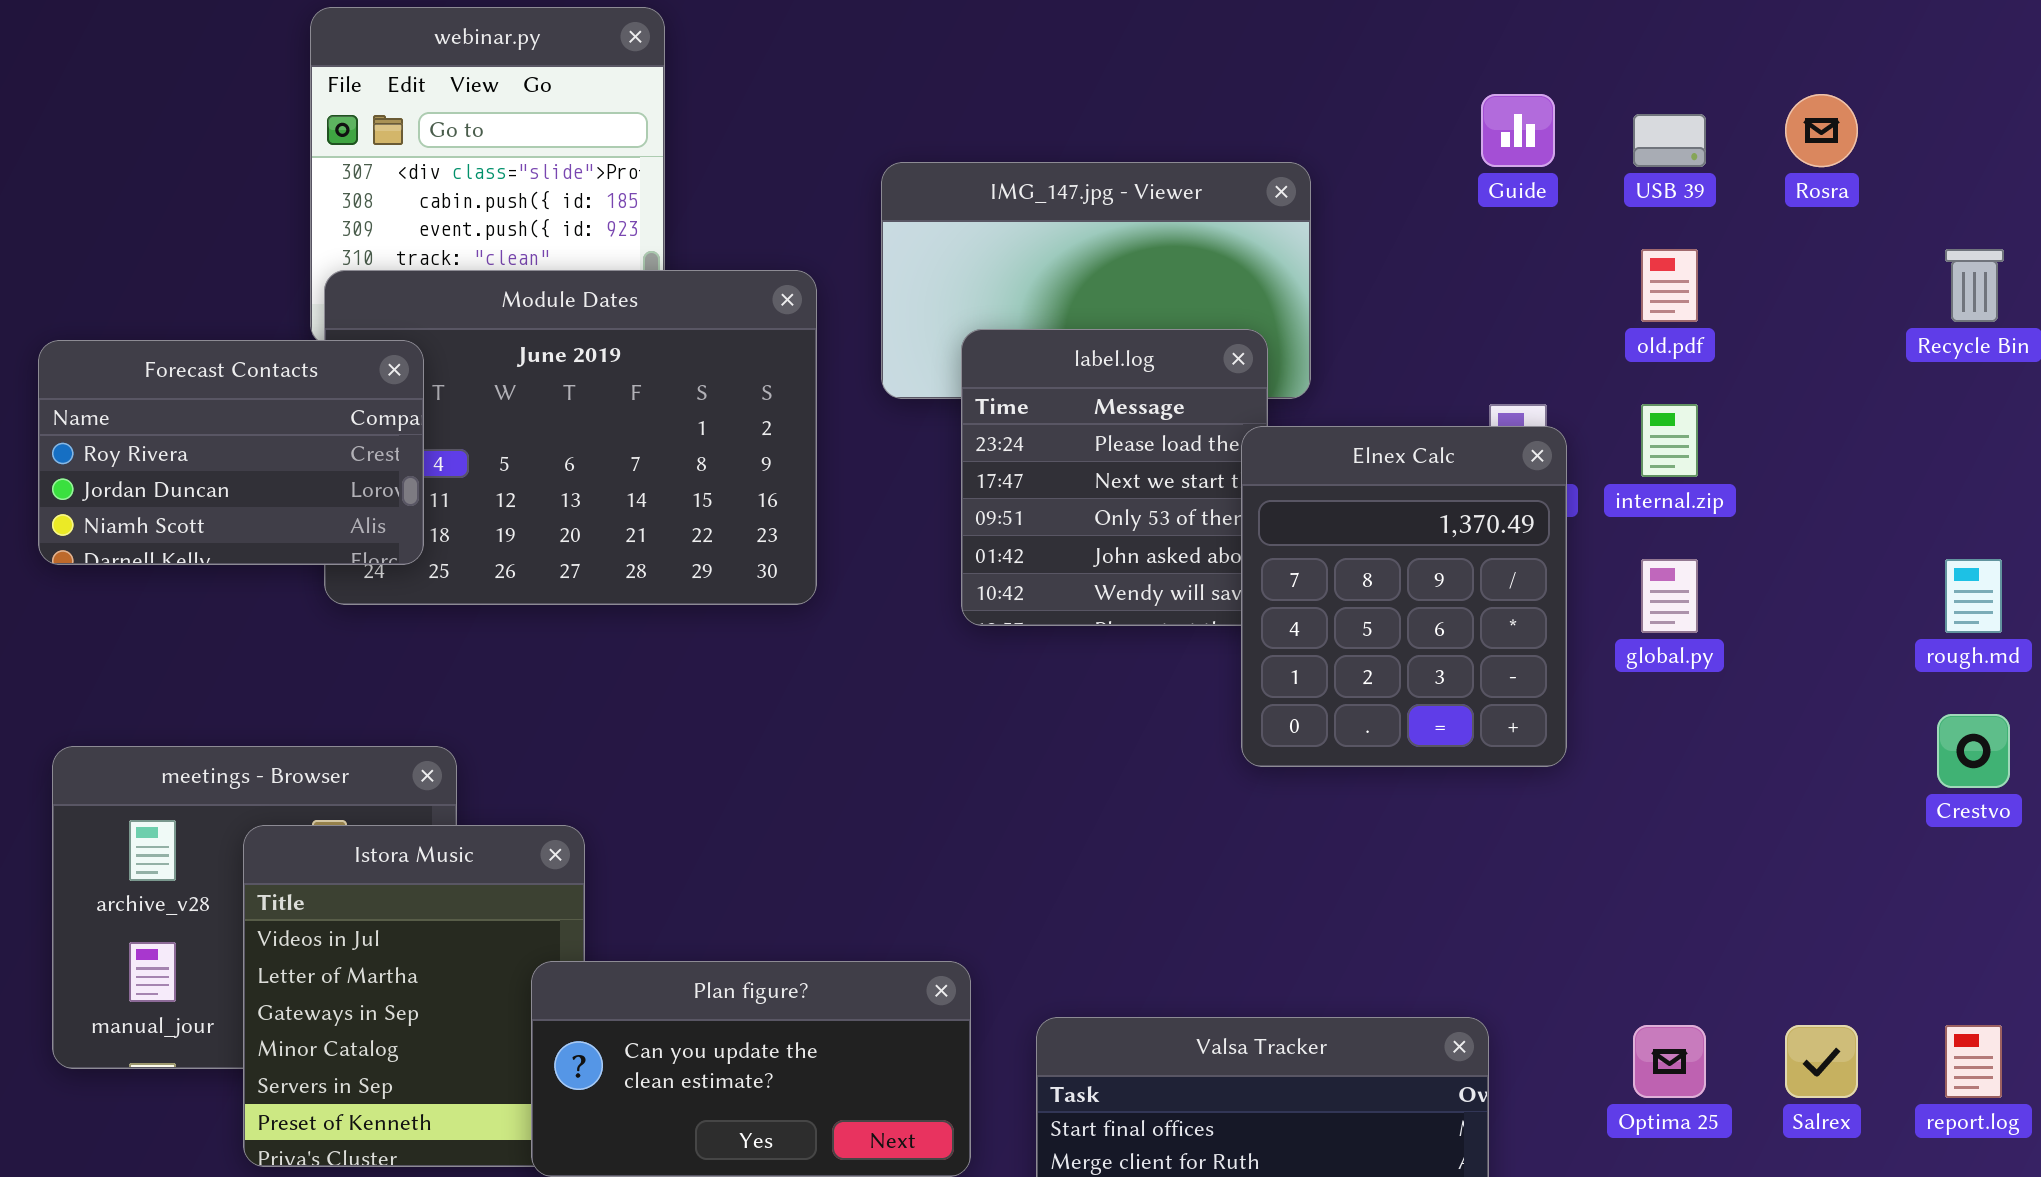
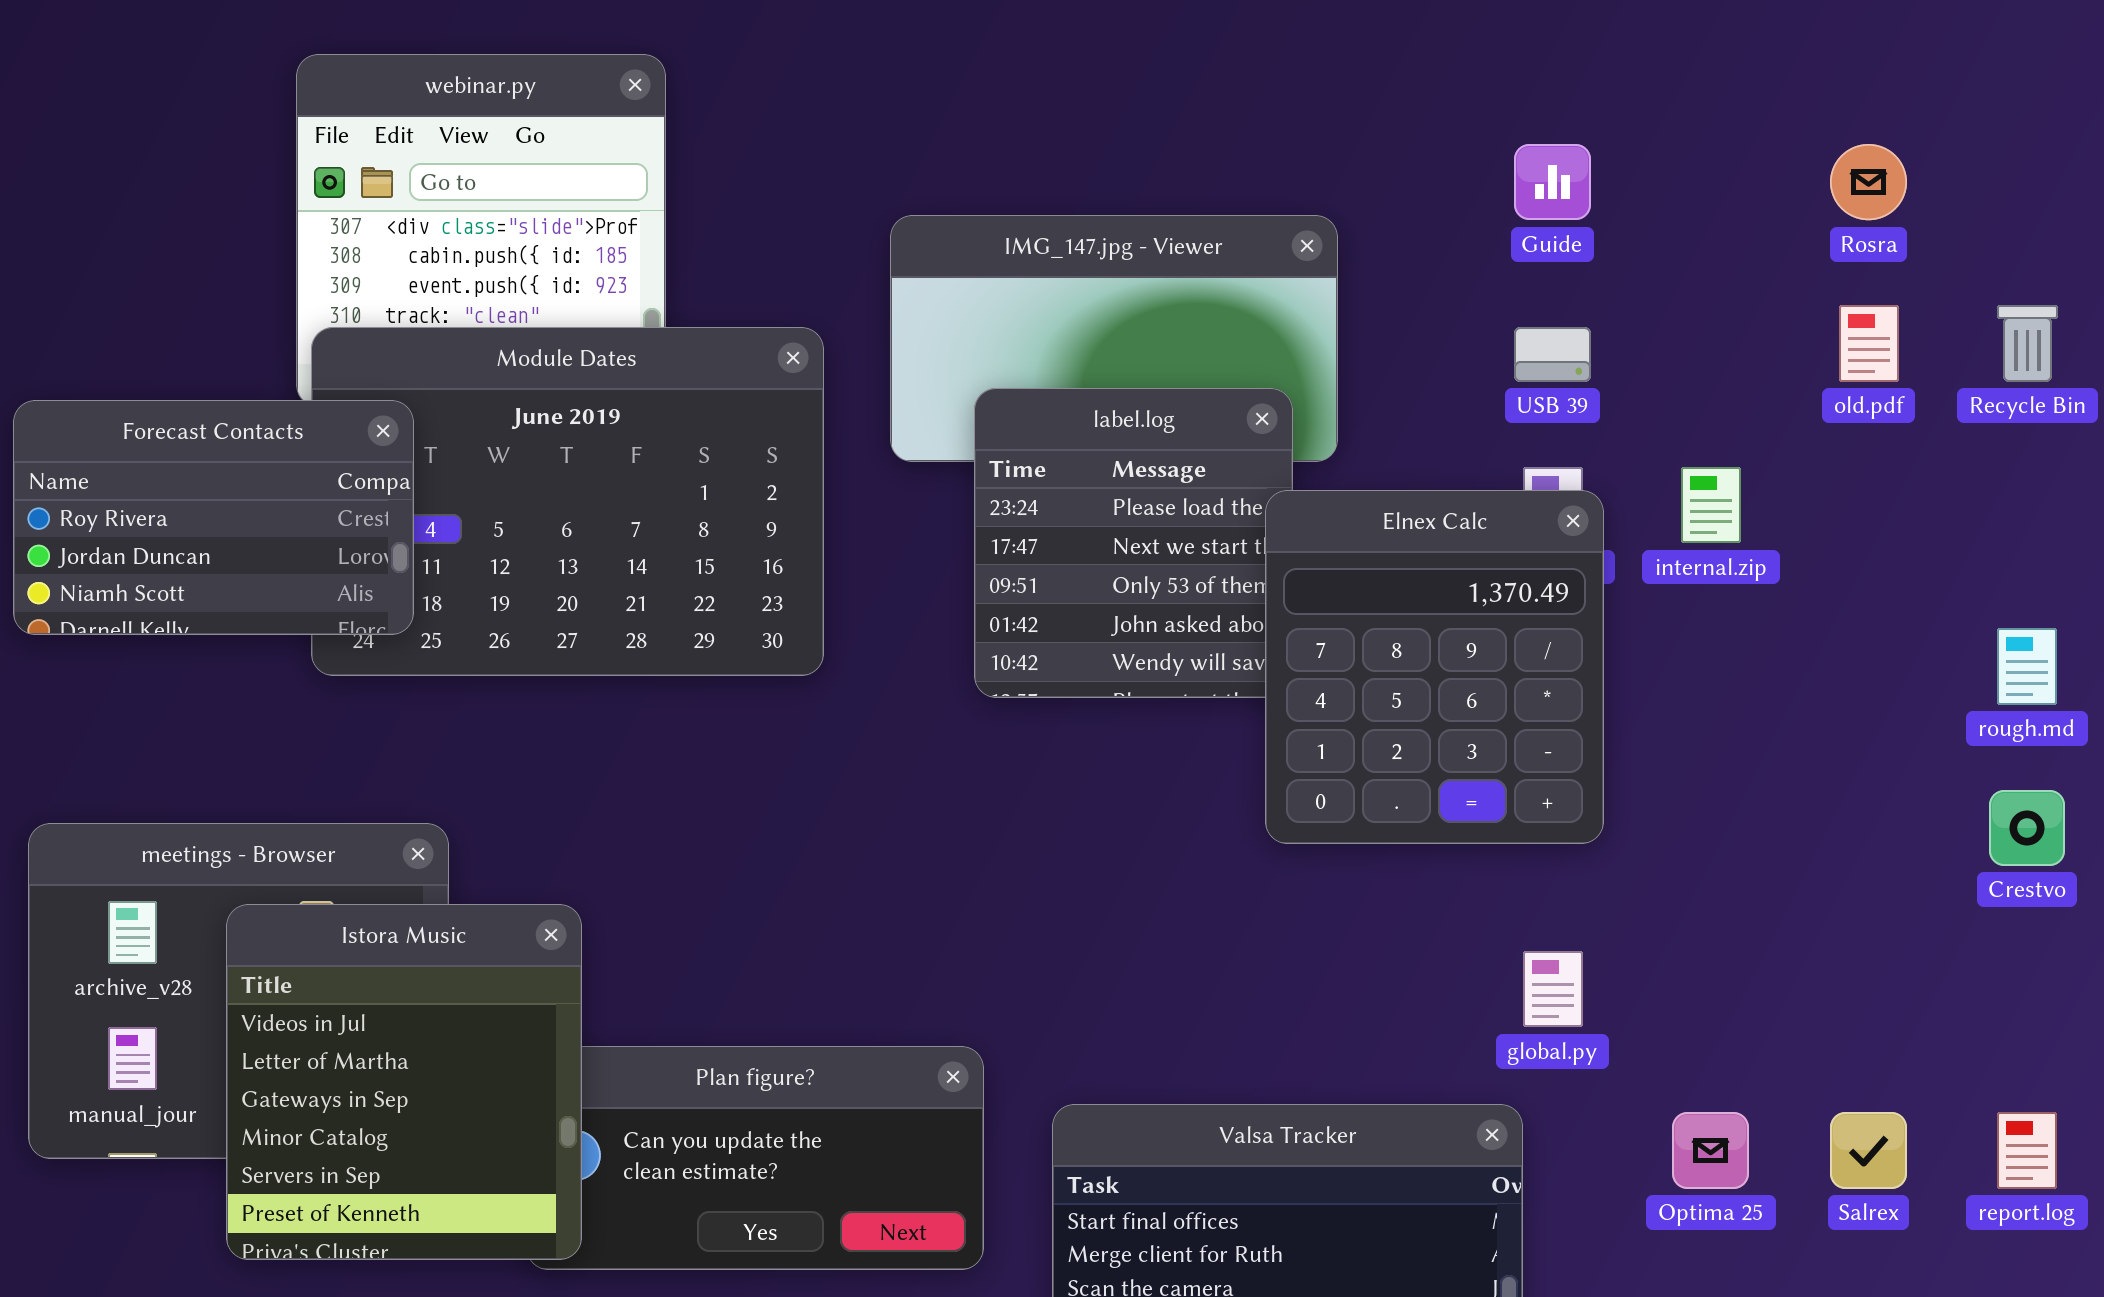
USB 39: [1633,114,1706,167] -> [1514,327,1591,382], moved
old.pdf: [1641,249,1698,322] -> [1839,305,1899,382], moved
global.py: [1641,559,1698,633] -> [1523,951,1583,1027], moved
Istora Music: [243,825,585,1167] -> [226,904,582,1260], raised

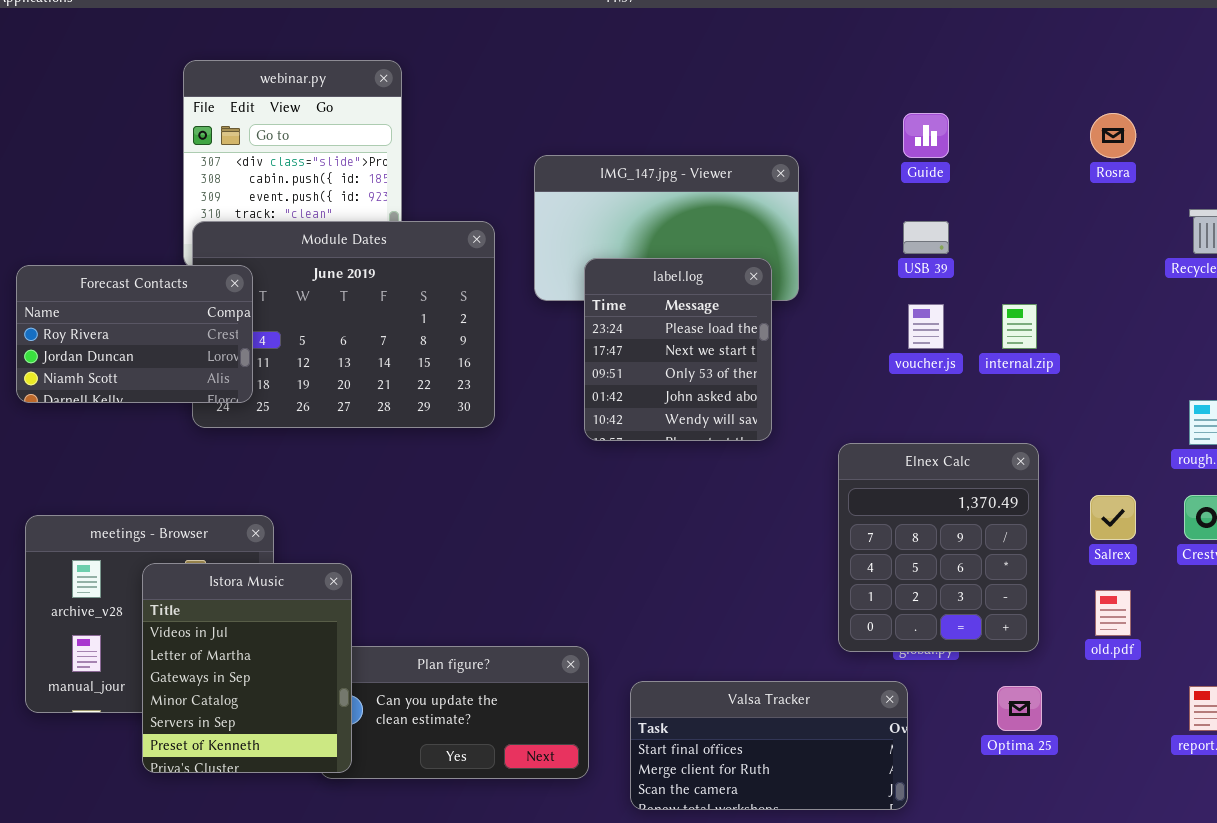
old.pdf: [1839,305,1899,382] -> [1095,590,1131,636], moved
Elnex Calc: [1265,490,1604,844] -> [838,443,1039,652], moved
Salrex: [1830,1112,1907,1189] -> [1090,495,1136,540], moved

